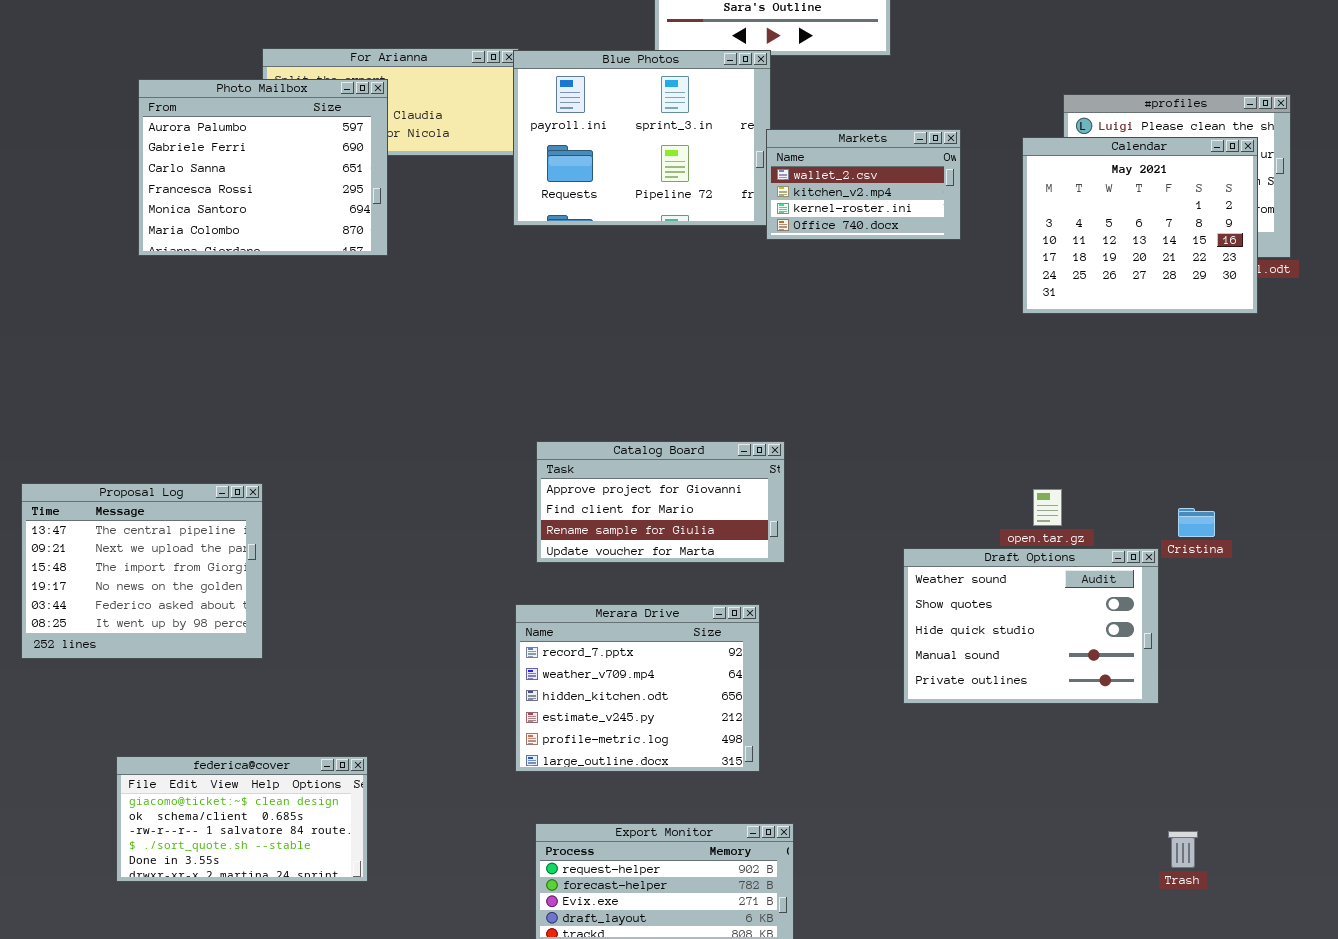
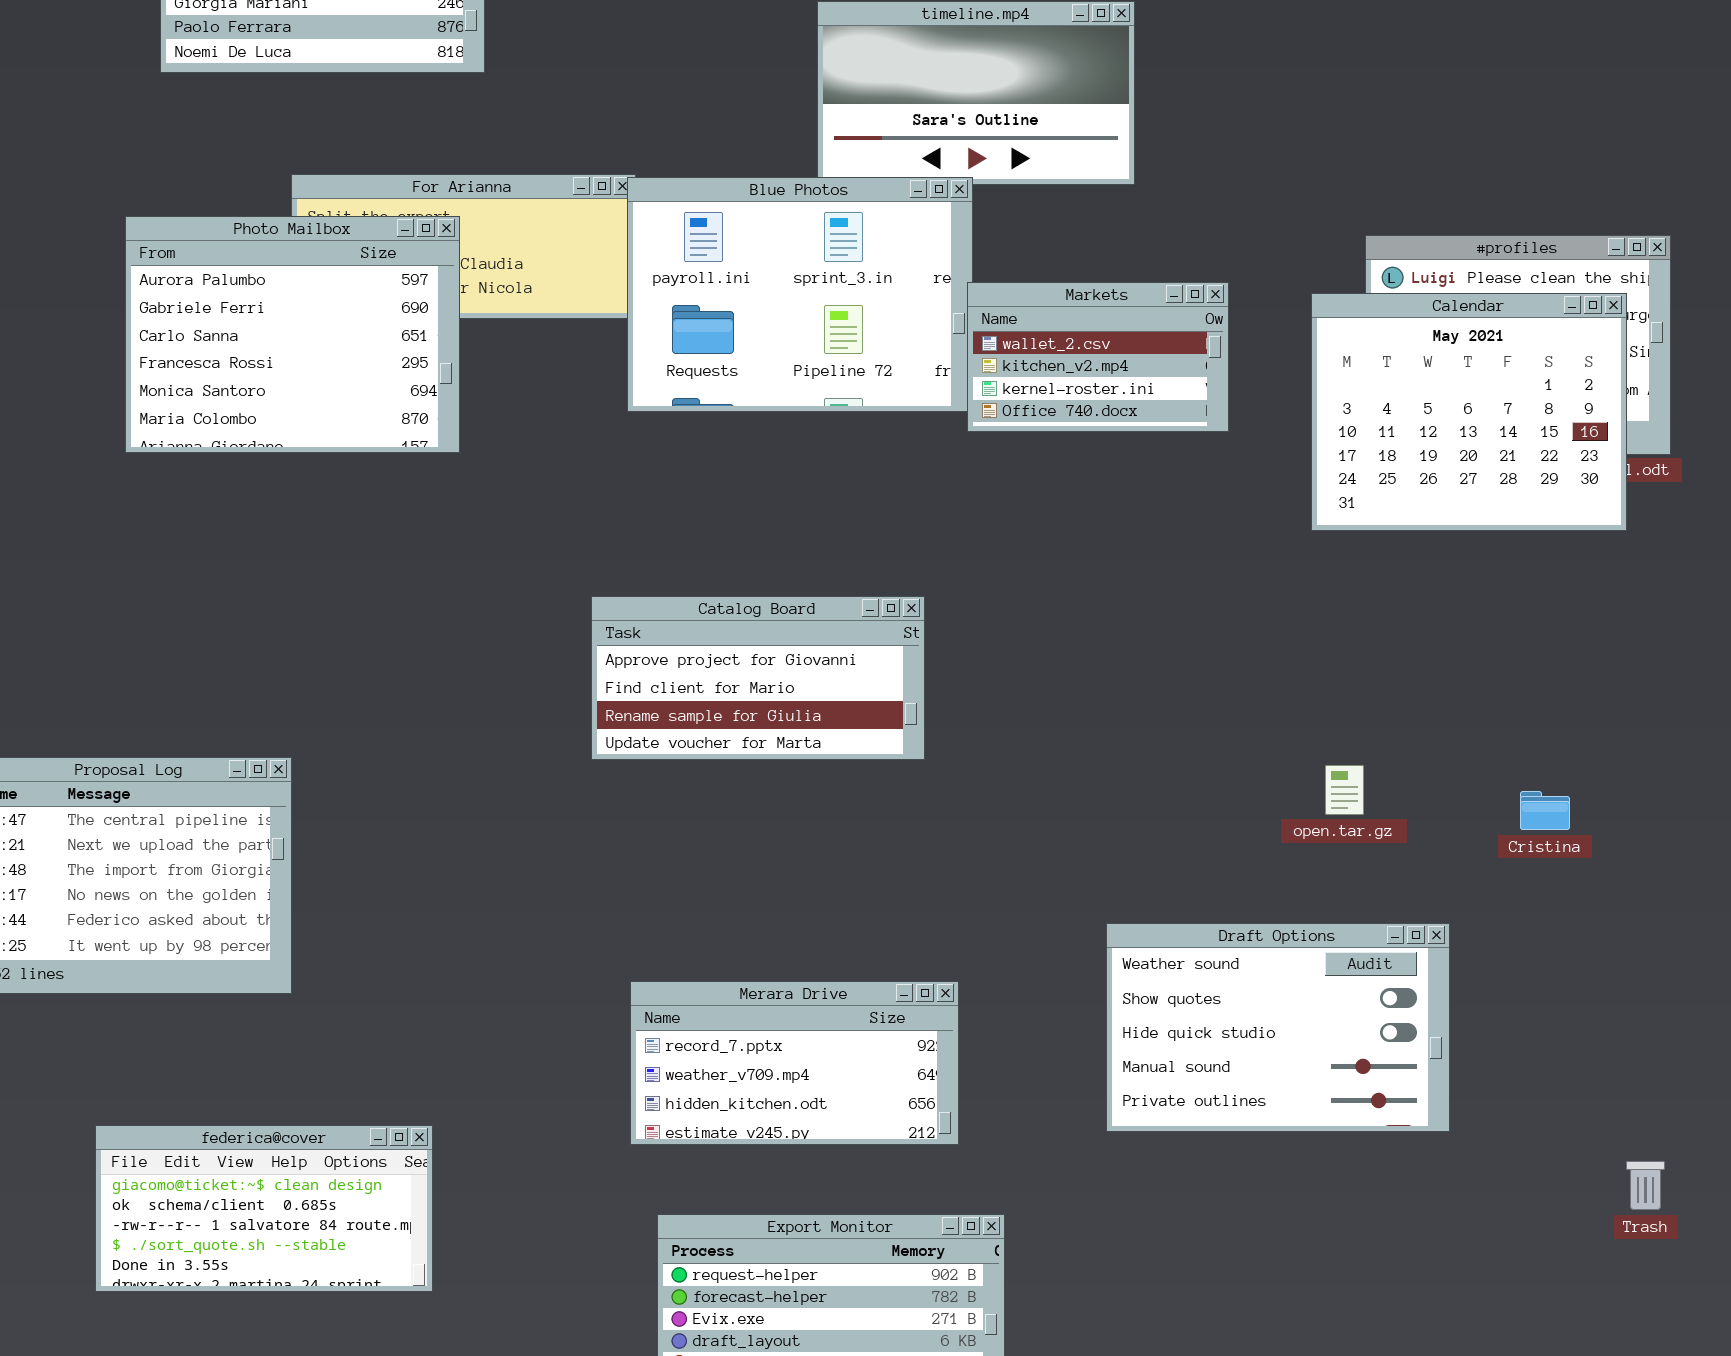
Catalog Board: [536,441,785,563] -> [591,596,925,760], moved
Draft Options: [903,548,1159,704] -> [1106,923,1450,1132], moved
Merara Drive: [515,604,760,772] -> [630,981,959,1145], resized
Trash: [1168,831,1198,868] -> [1626,1161,1665,1210], moved

